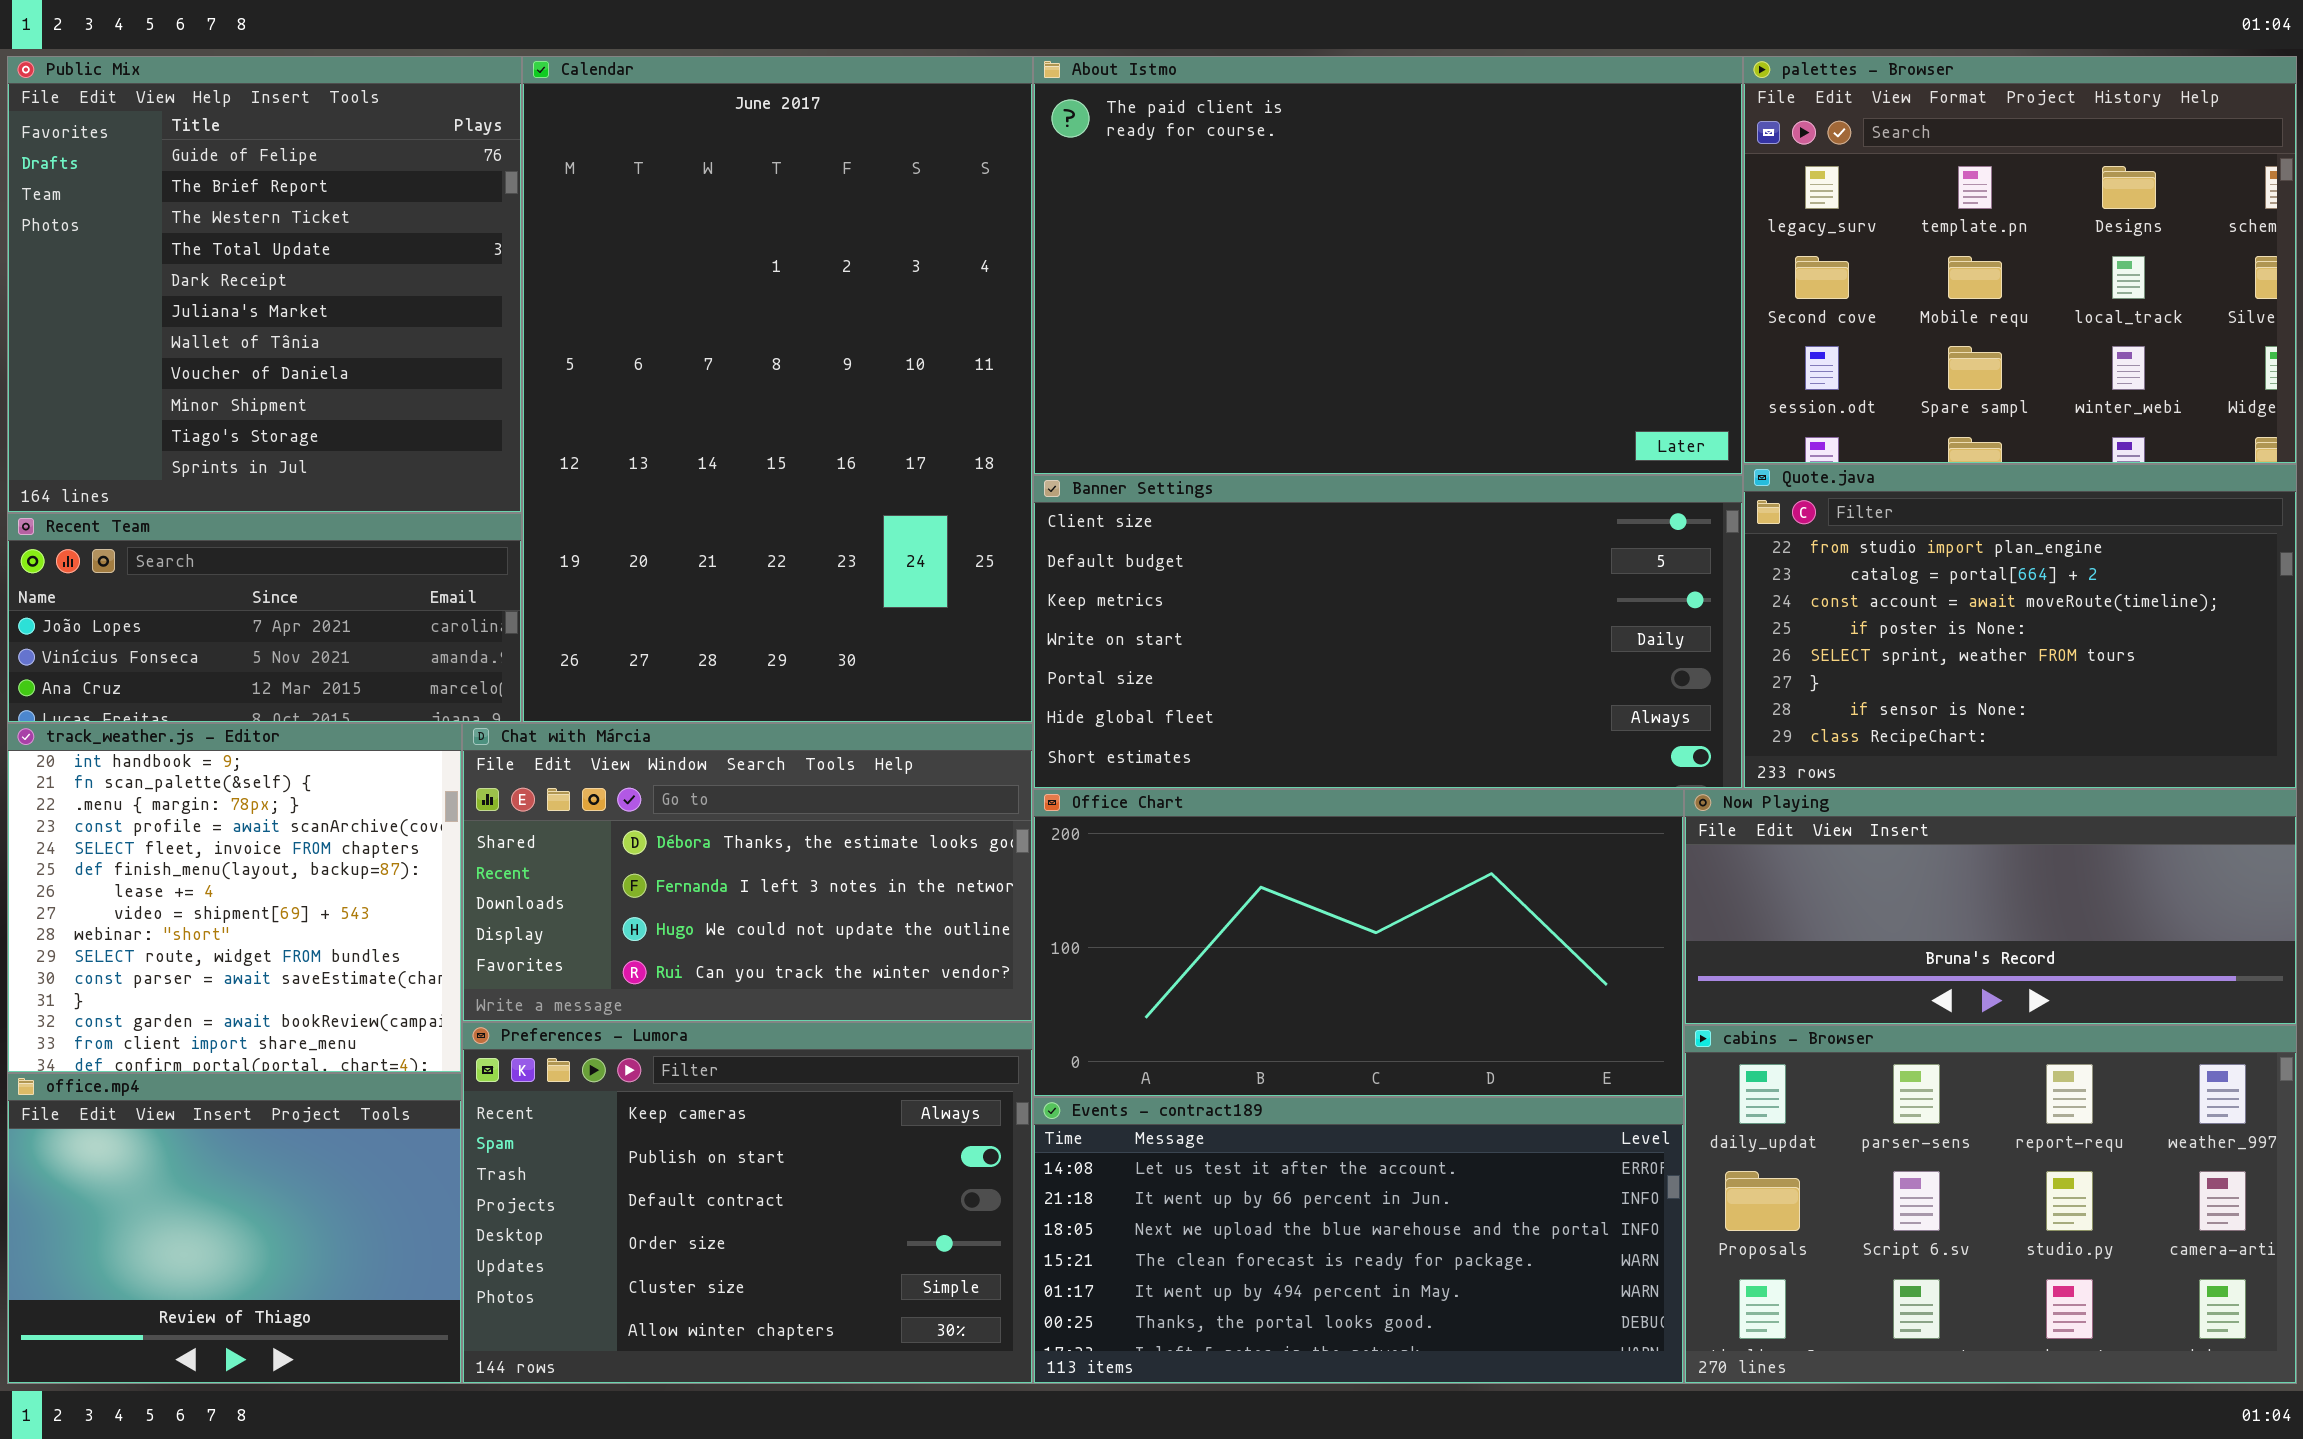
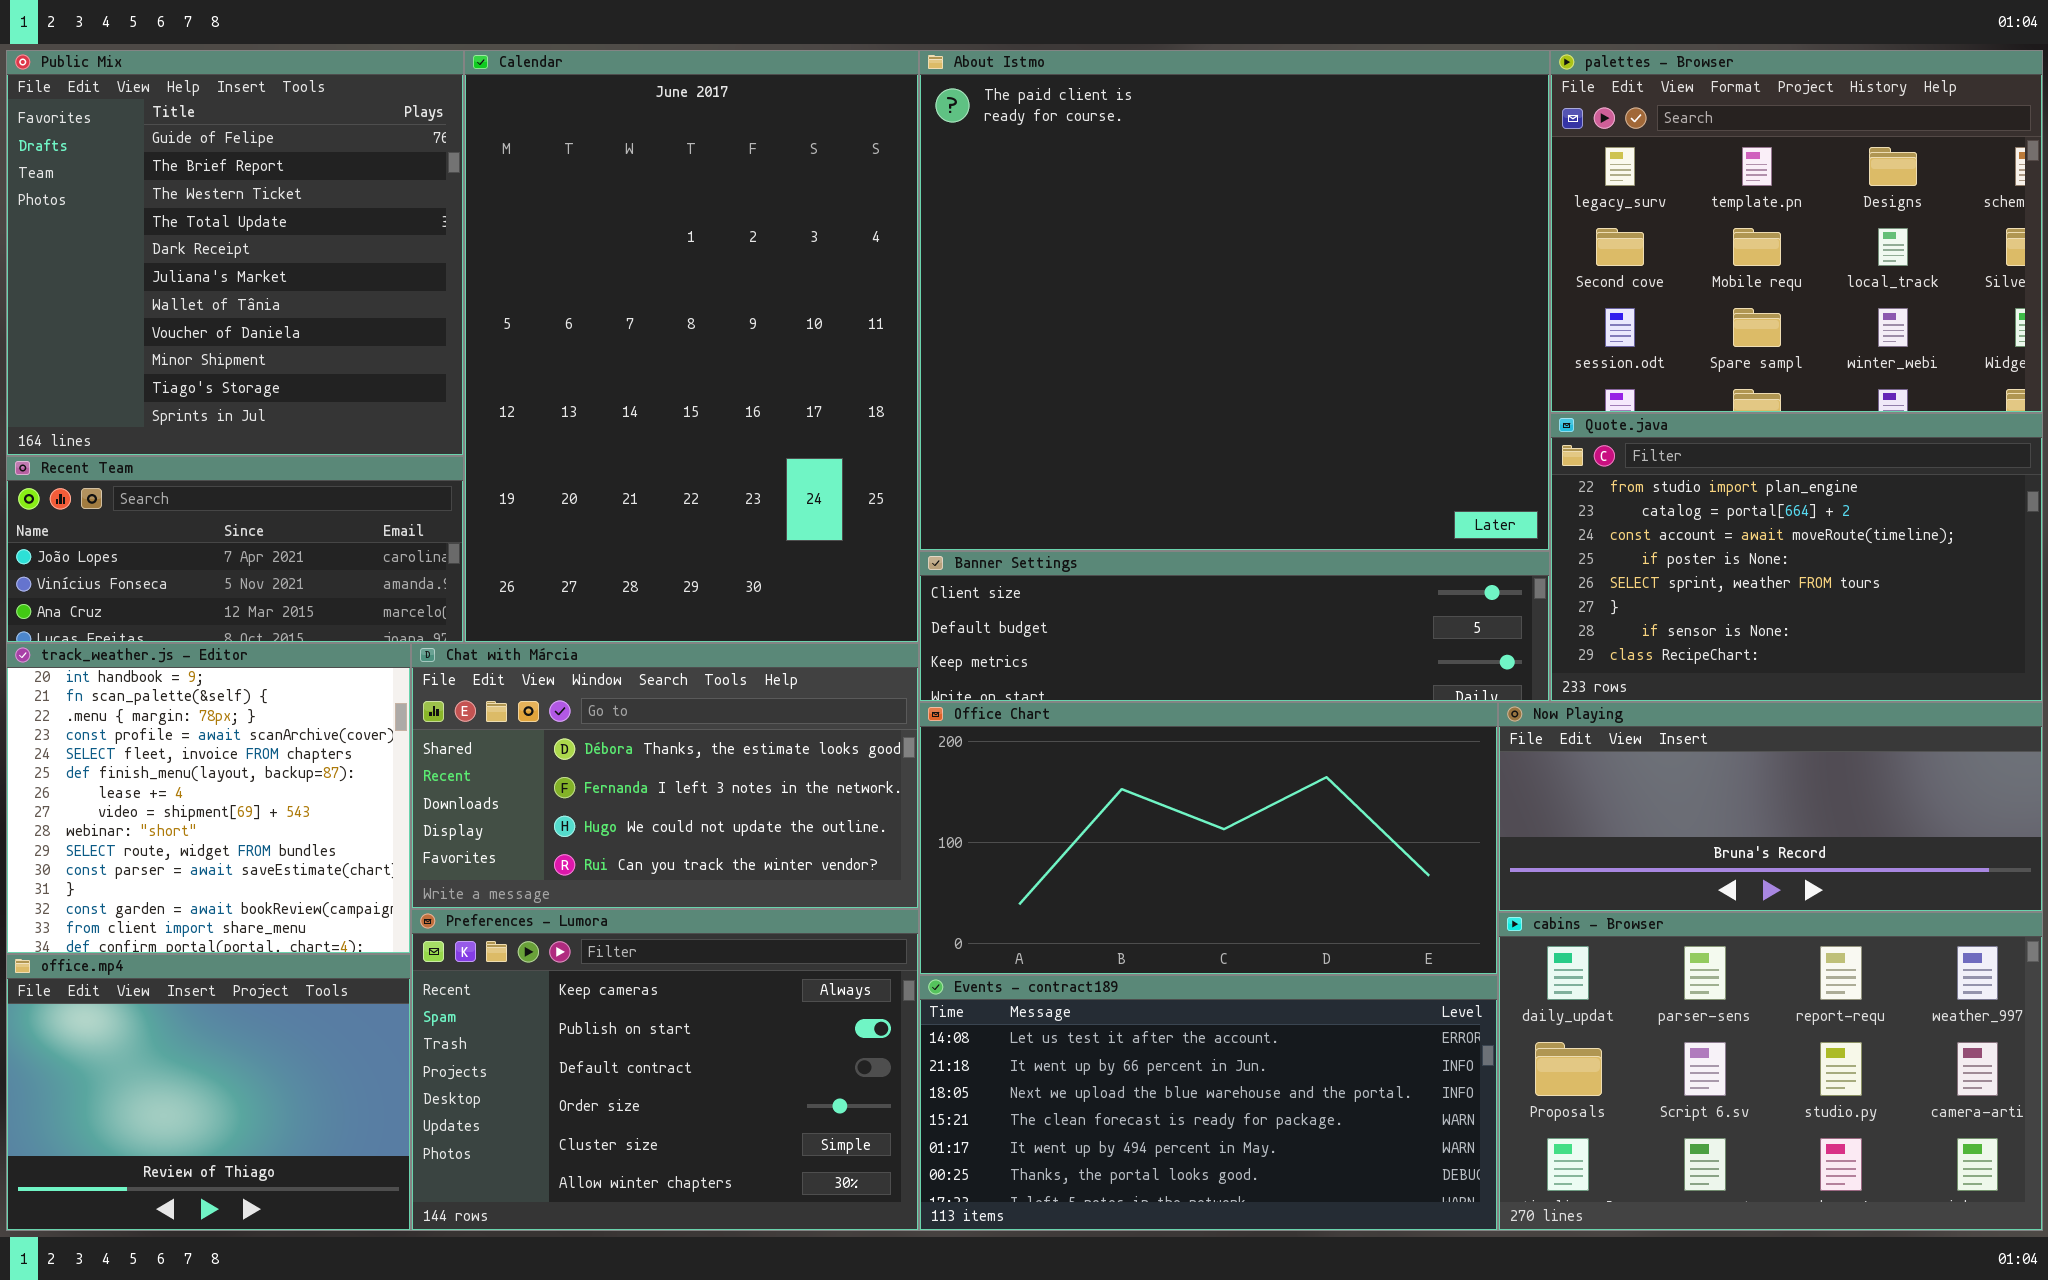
About Istmo: [1033,56,1743,475] -> [919,50,1550,551], resized
Banner Settings: [1033,475,1743,789] -> [919,551,1550,702], resized

